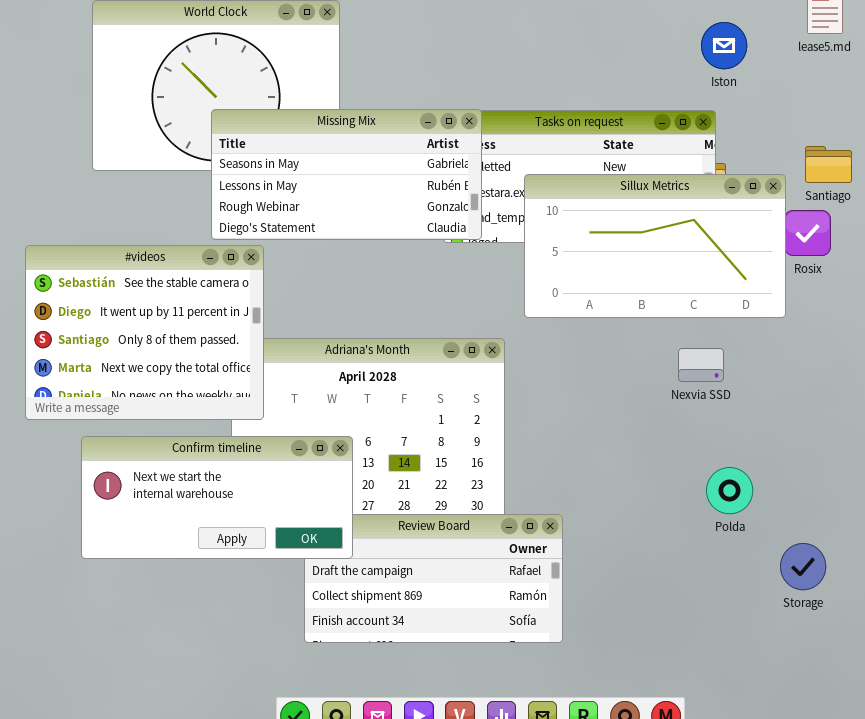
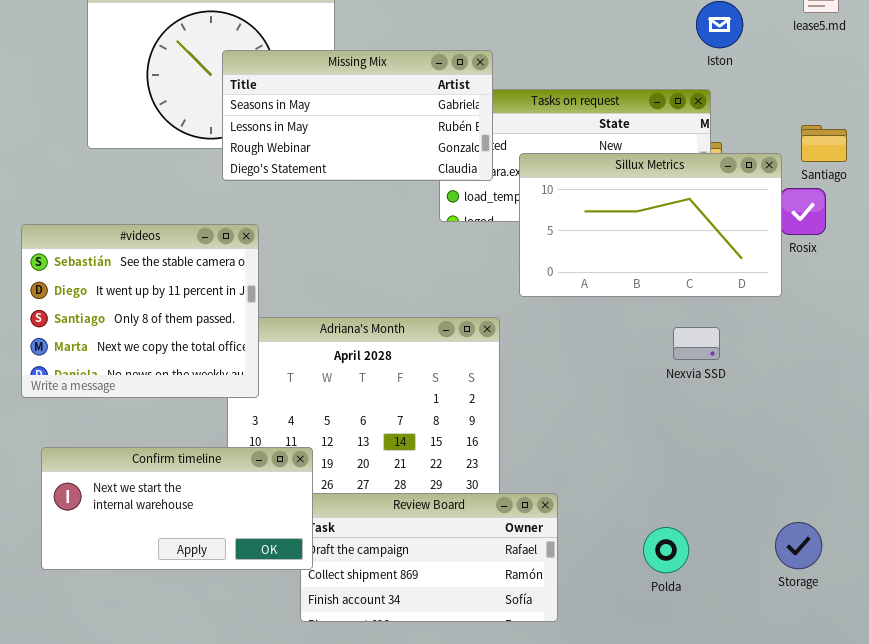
Missing Mix: [211,109,482,240] -> [222,50,493,181], moved
Confirm timeline: [81,436,353,559] -> [41,447,313,570], moved
Polda: [706,467,753,514] -> [643,527,689,573], moved

